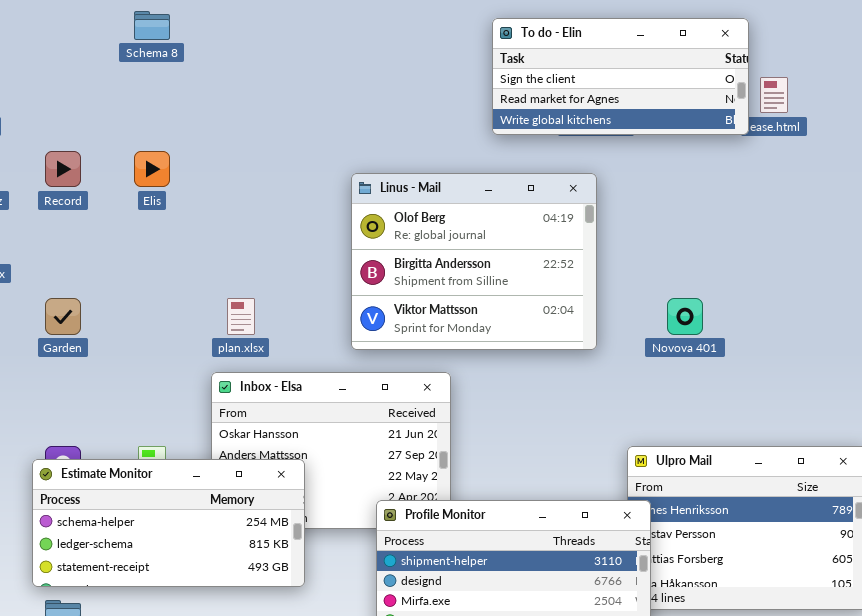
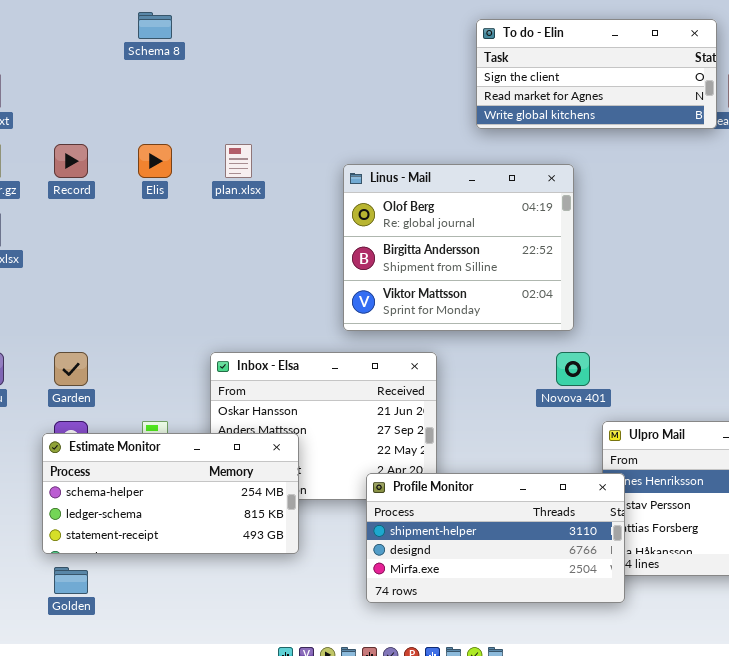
Garden: [45,298,81,335] -> [54,352,88,386], moved
plan.xlsx: [227,298,255,335] -> [225,144,252,178], moved
Novova 401: [667,298,703,335] -> [556,352,590,386], moved

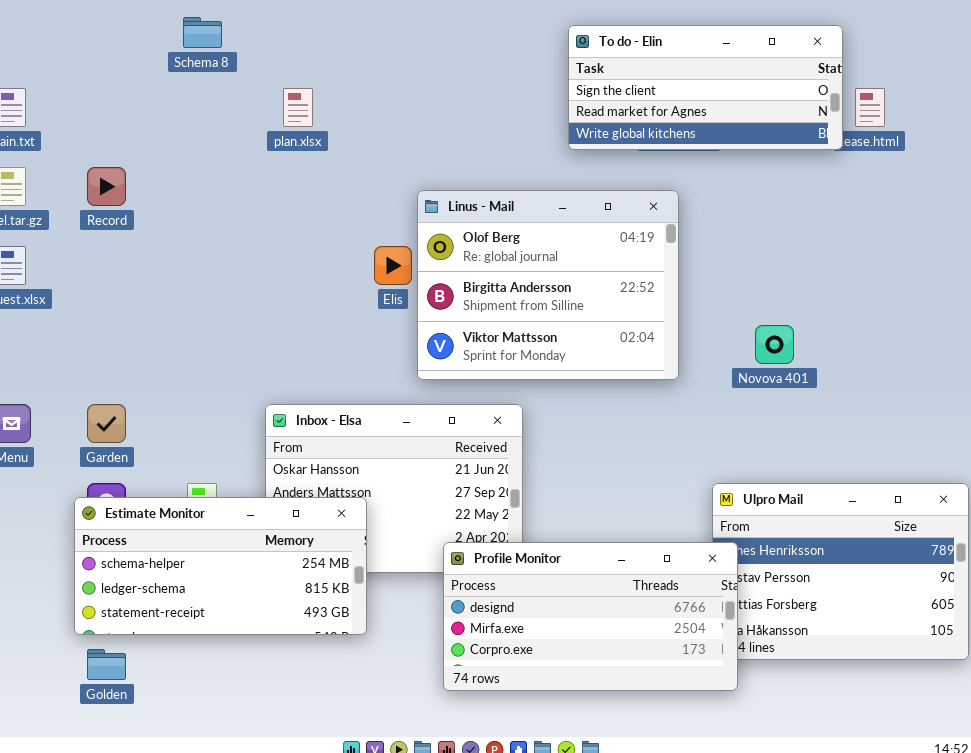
Elis: [138,144,172,178] -> [374,246,412,285], moved
plan.xlsx: [225,144,252,178] -> [283,88,313,127], moved
Novova 401: [556,352,590,386] -> [755,325,794,364], moved
Profile Monitor: [366,473,625,603] -> [443,542,738,691], scrolled down 1 row

